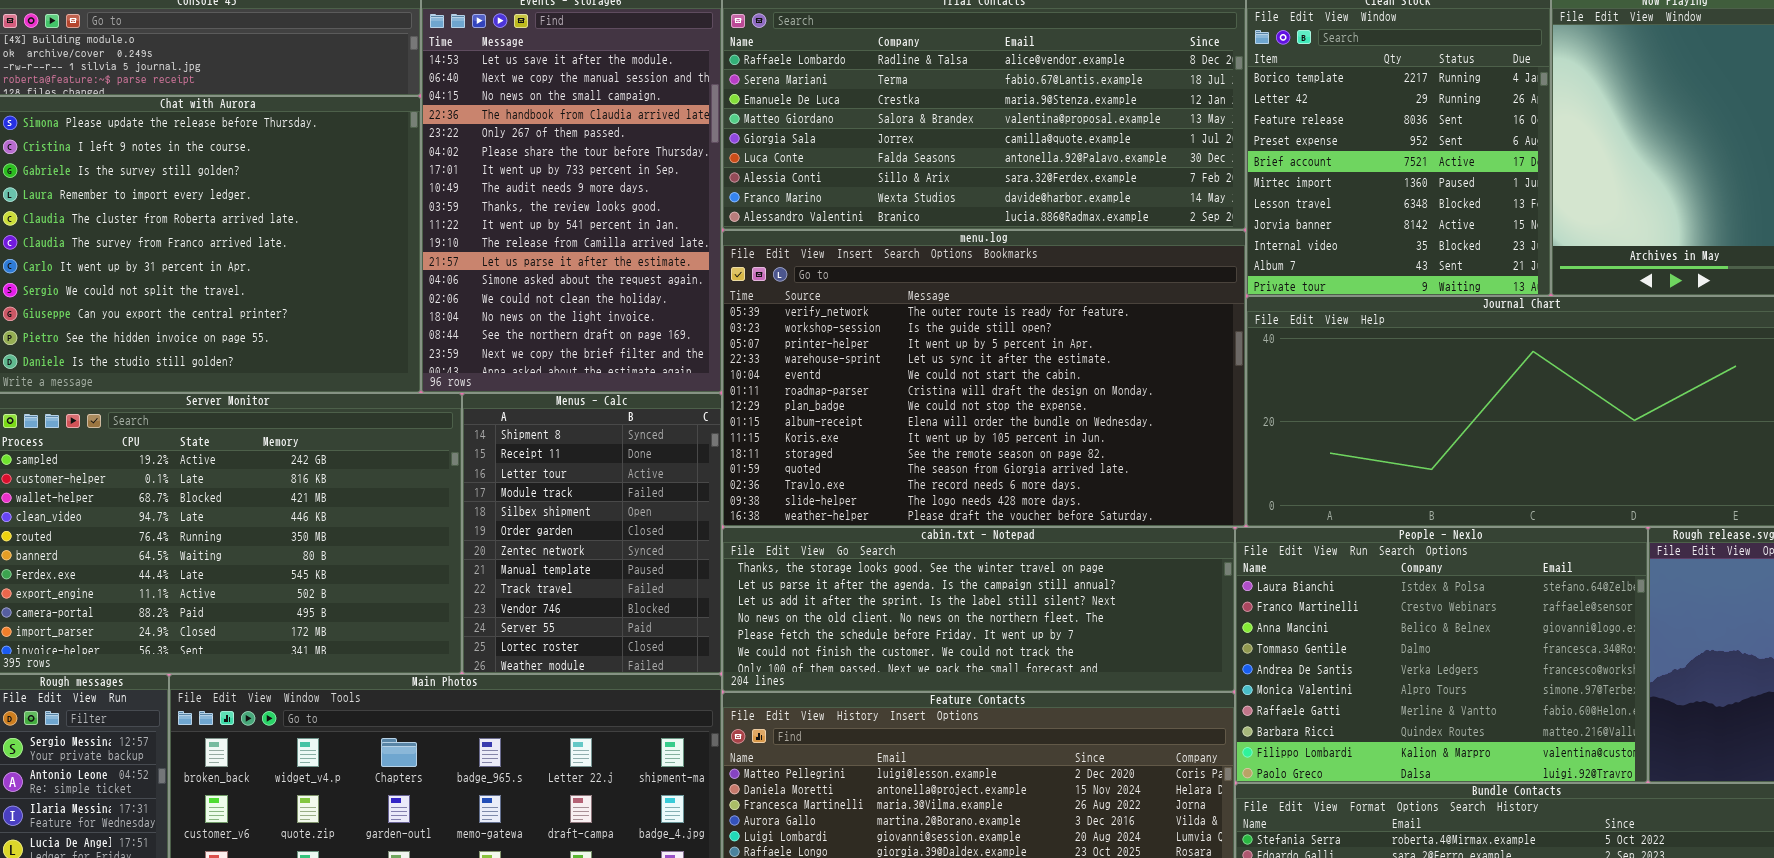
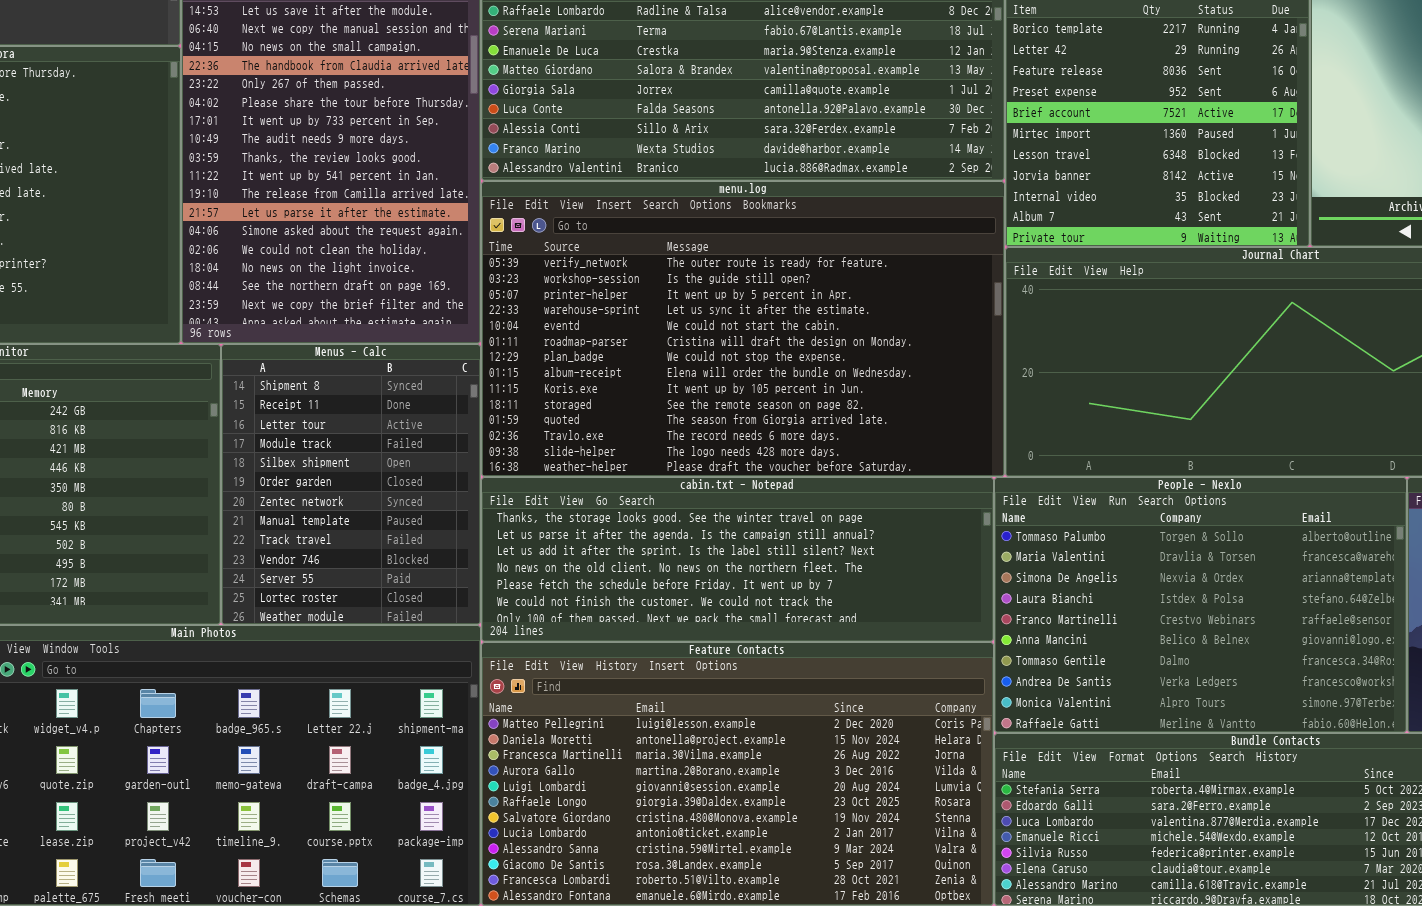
People - Nexlo: [1235,527,1648,783] -> [994,477,1407,733], scrolled up 3 rows

